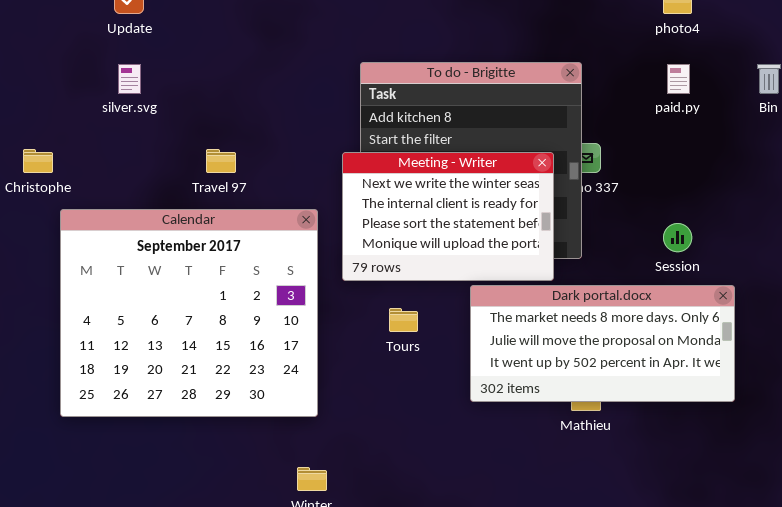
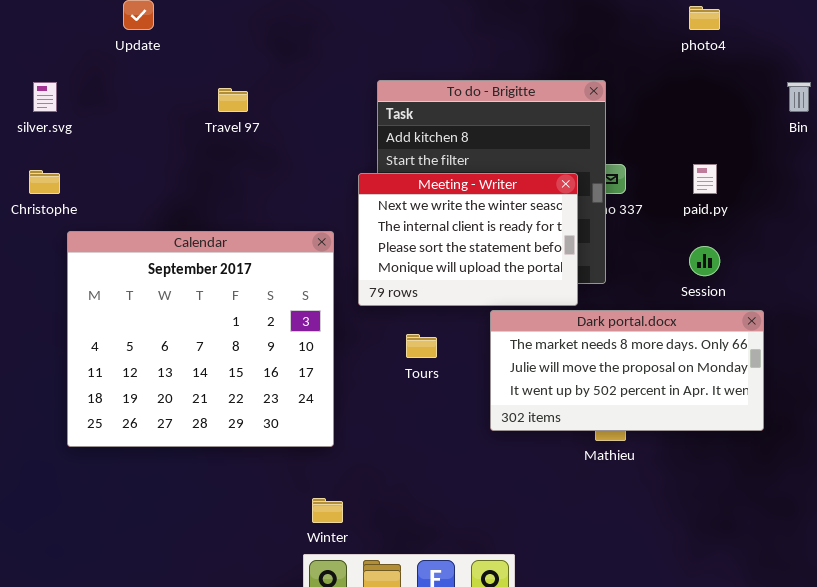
silver.svg: [118,64,141,94] -> [33,82,57,112], moved
paid.py: [667,64,690,94] -> [693,164,717,194], moved
Travel 97: [206,149,236,173] -> [218,88,248,112], moved

